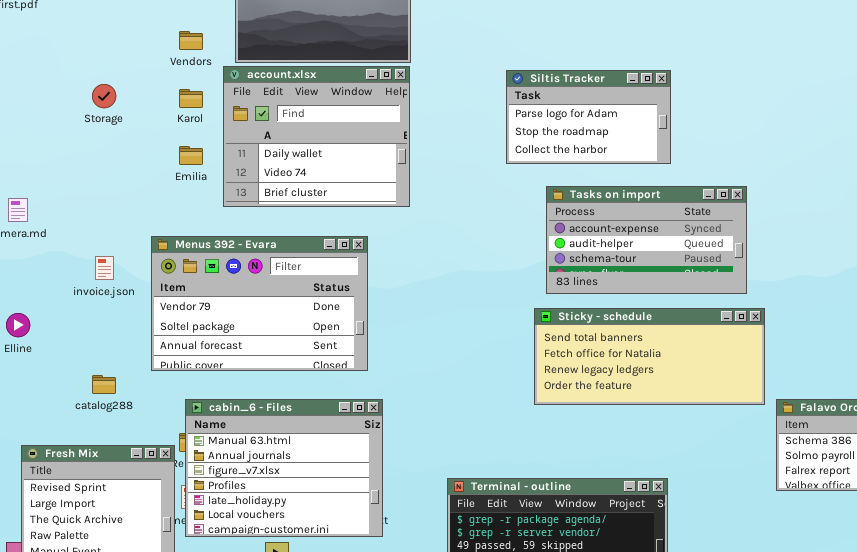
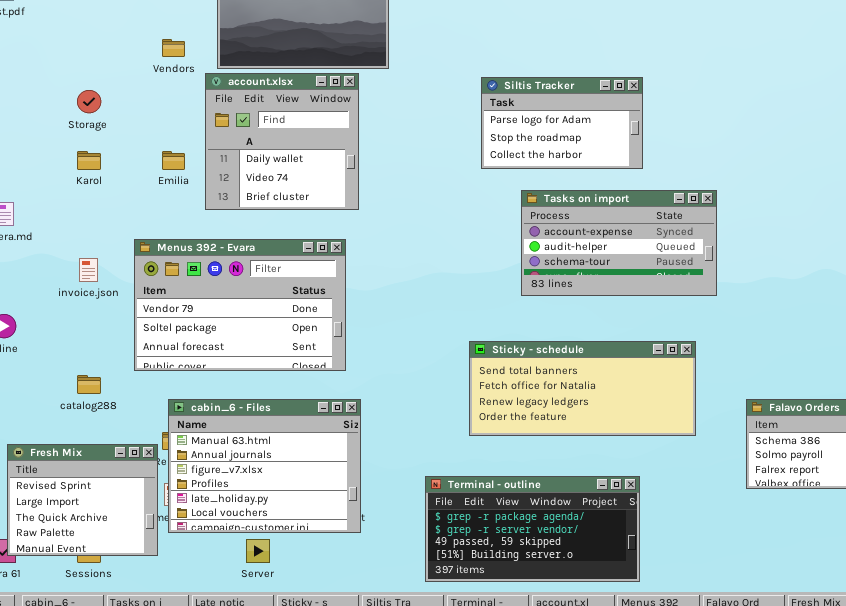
account.xlsx: [223,66,410,207] -> [205,73,359,210], resized
Karol: [179,89,203,108] -> [77,151,101,170], moved
Sticky - schedule: [534,308,765,405] -> [469,341,696,436], moved

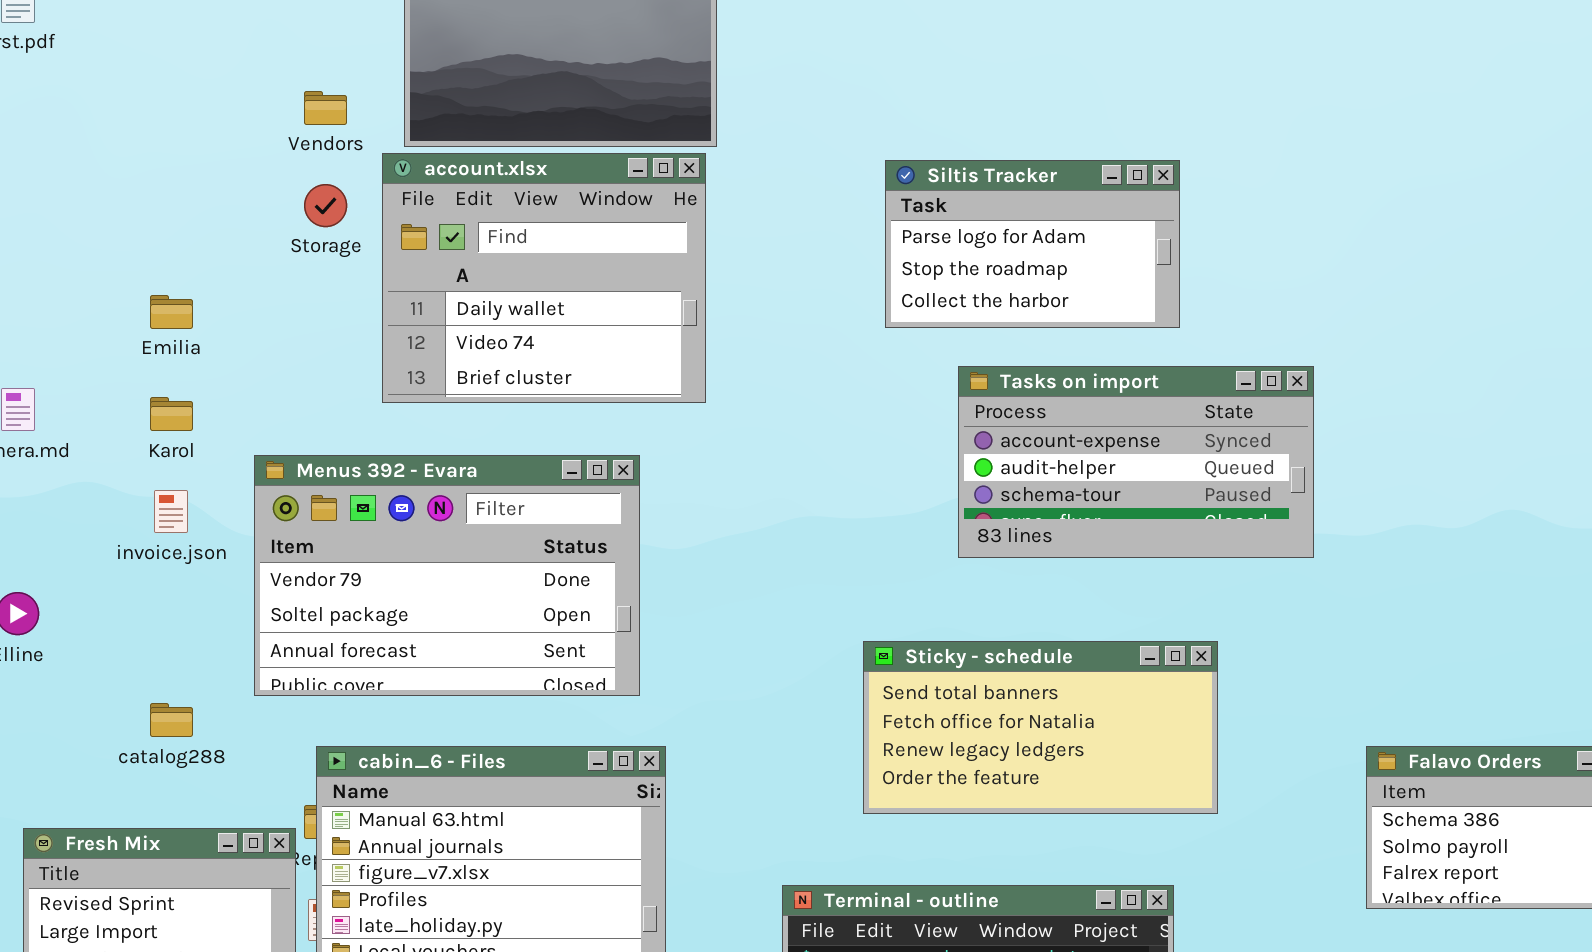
account.xlsx: [205,73,359,210] -> [382,153,706,403], resized
Storage: [77,90,101,113] -> [304,184,347,227], moved
Karol: [77,151,101,170] -> [150,397,193,431], moved
Emilia: [162,151,185,170] -> [150,295,193,329], moved
Sticky - schedule: [469,341,696,436] -> [863,641,1218,814], resized

